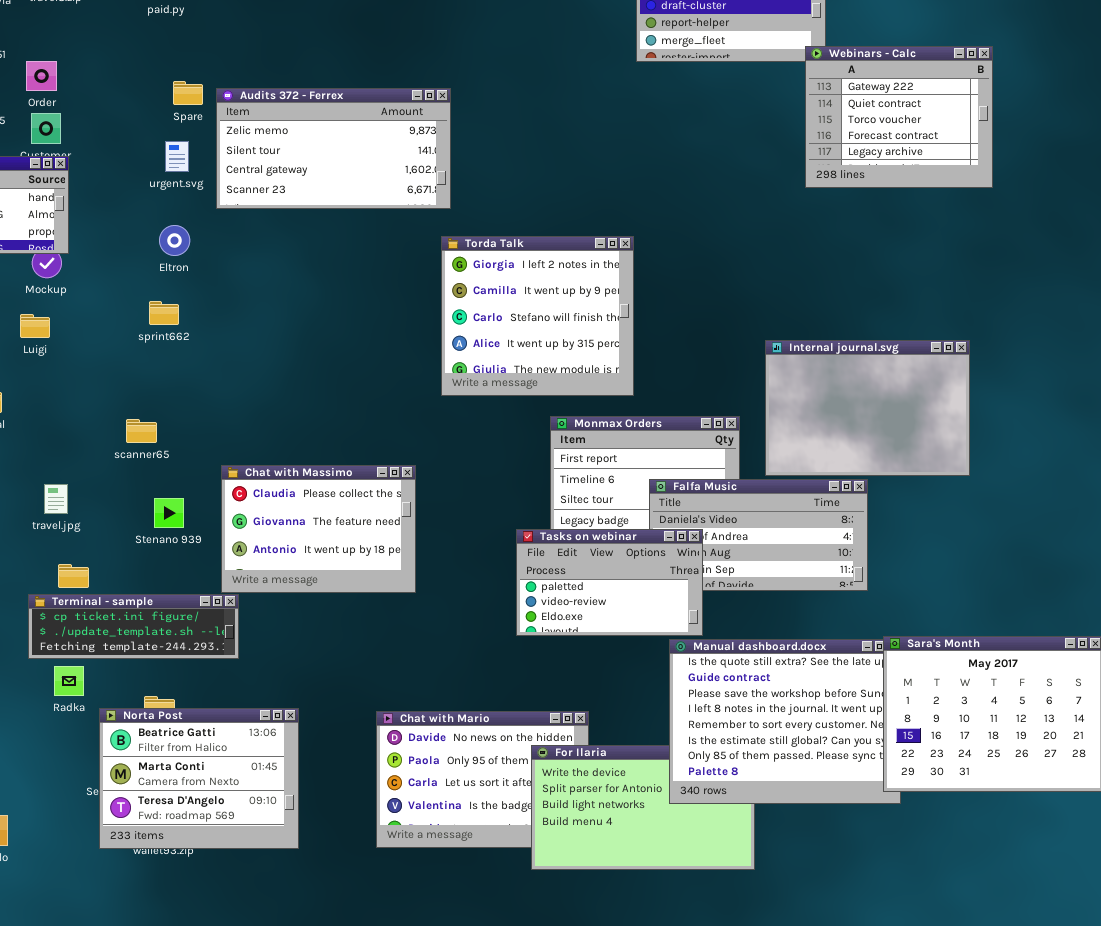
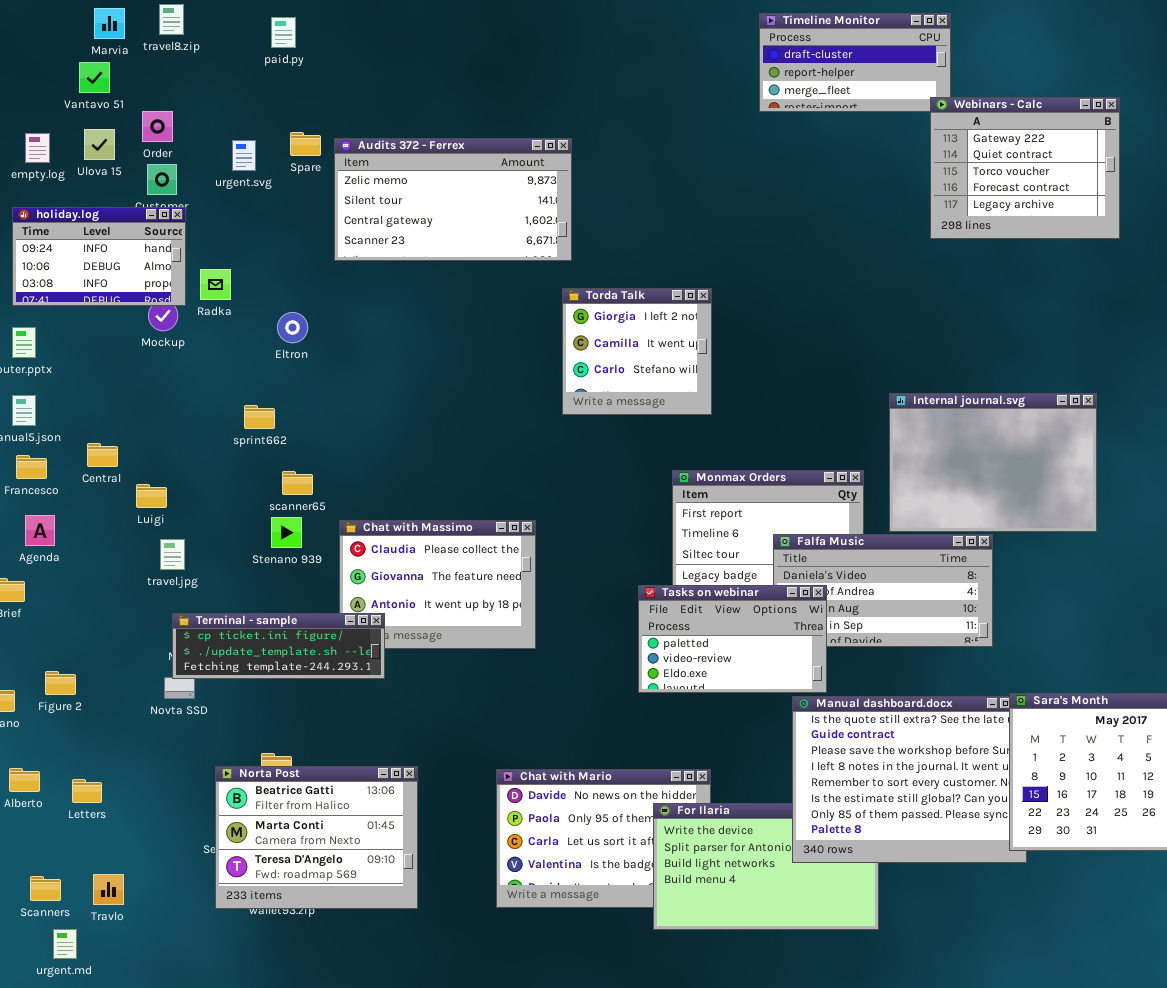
urgent.svg: [165,141,189,172] -> [232,140,256,171], moved
Eltron: [159,225,190,256] -> [277,312,308,343], moved
Torda Talk: [441,236,634,396] -> [562,288,712,415], resized
sprint662: [149,301,179,325] -> [244,405,275,429], moved
Luigi: [20,314,50,338] -> [136,484,167,508], moved
scanner65: [126,419,157,443] -> [282,471,313,495], moved
Stenano 939: [154,498,184,528] -> [271,517,302,548], moved
Terminal - sample: [28,594,239,659] -> [172,613,385,679], moved
Radka: [54,666,84,696] -> [200,269,231,300], moved

